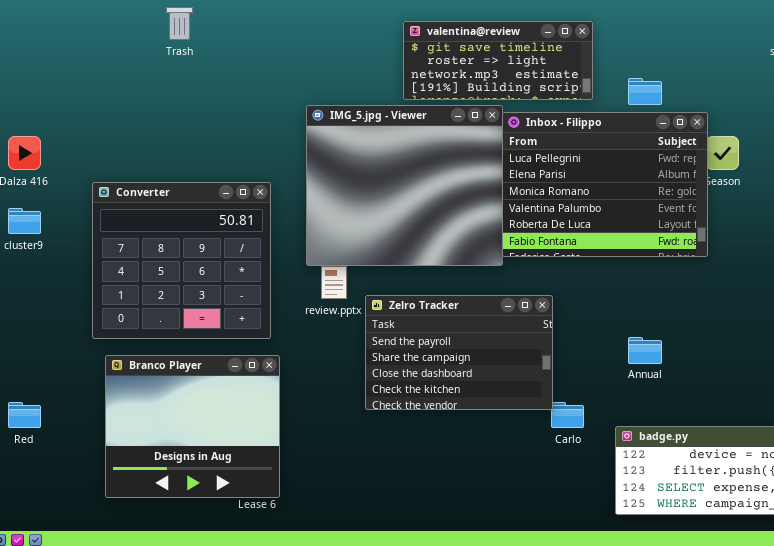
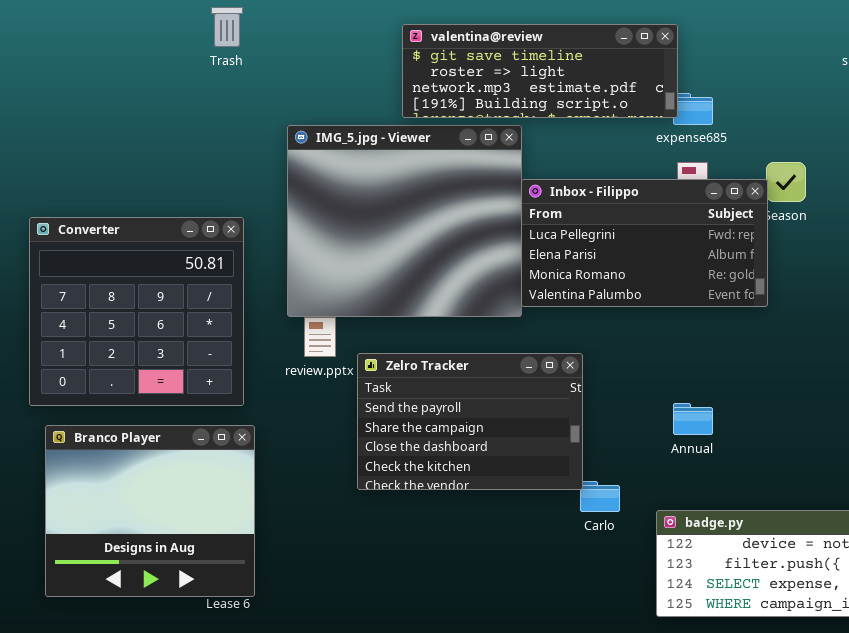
Trash: [166,7,193,40] -> [211,7,243,47], moved
valentina@review: [403,21,593,100] -> [402,24,678,118], resized
Inbox - Filippo: [502,112,708,257] -> [521,179,768,307], resized

